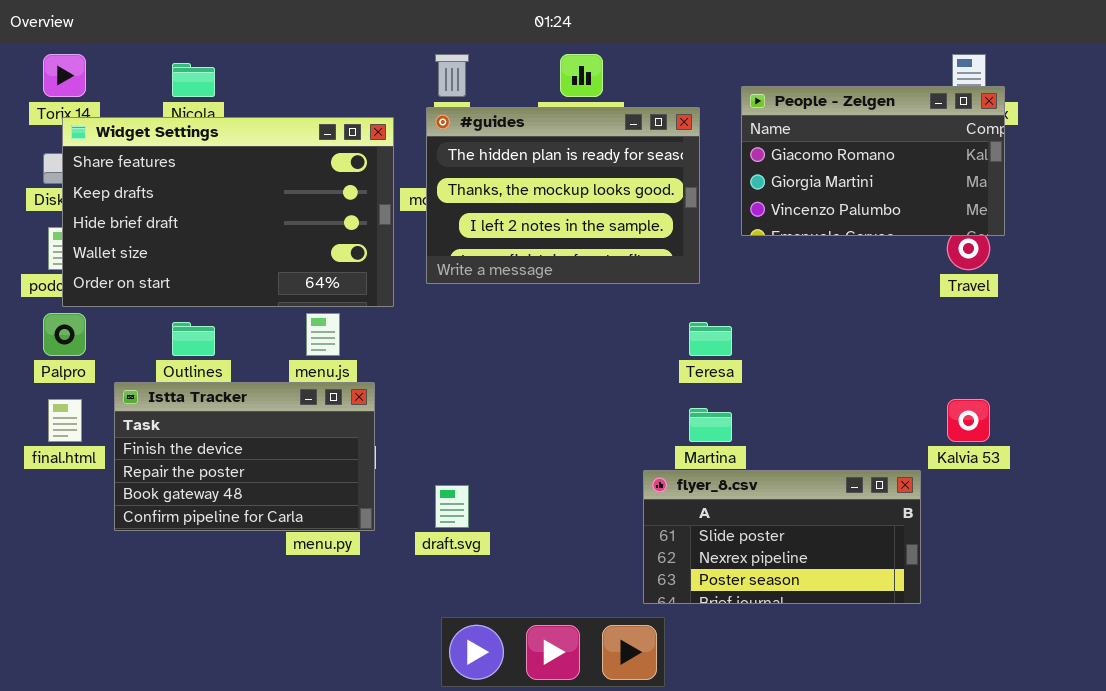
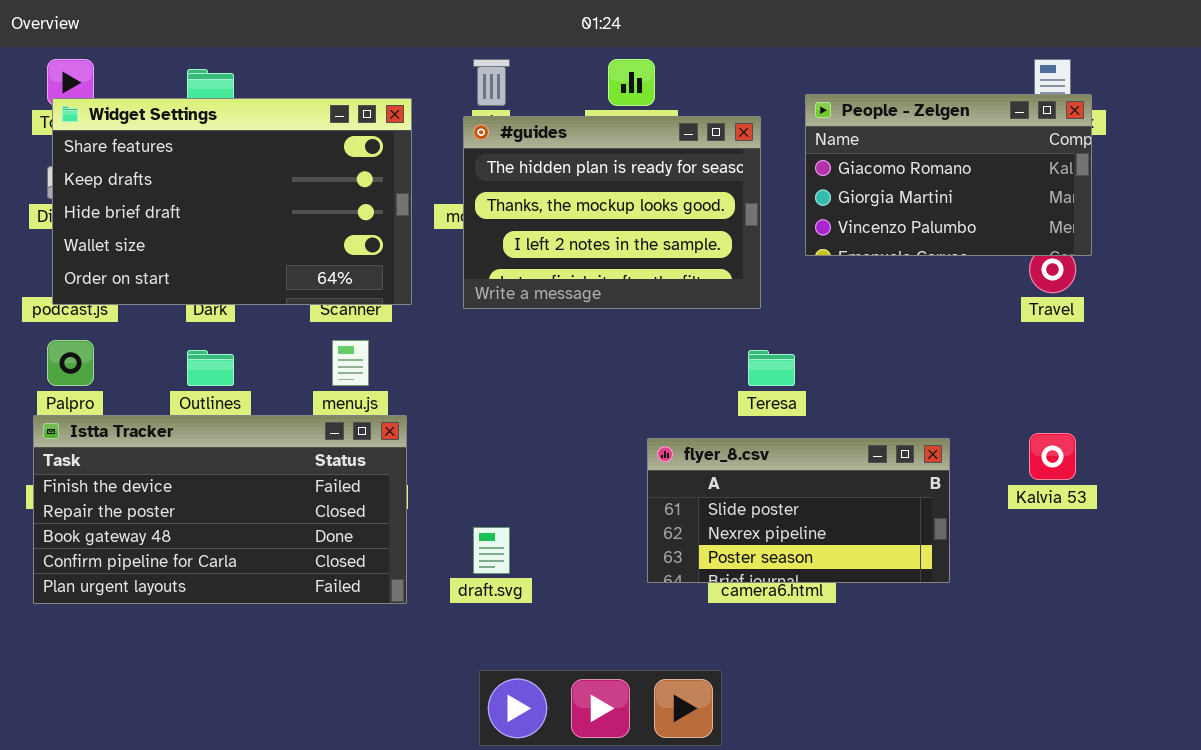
Widget Settings: [62,117,394,307] -> [52,98,412,305], moved
Istta Tracker: [114,382,375,531] -> [33,415,407,604], resized
flyer_8.csv: [643,470,921,604] -> [647,438,950,583], moved

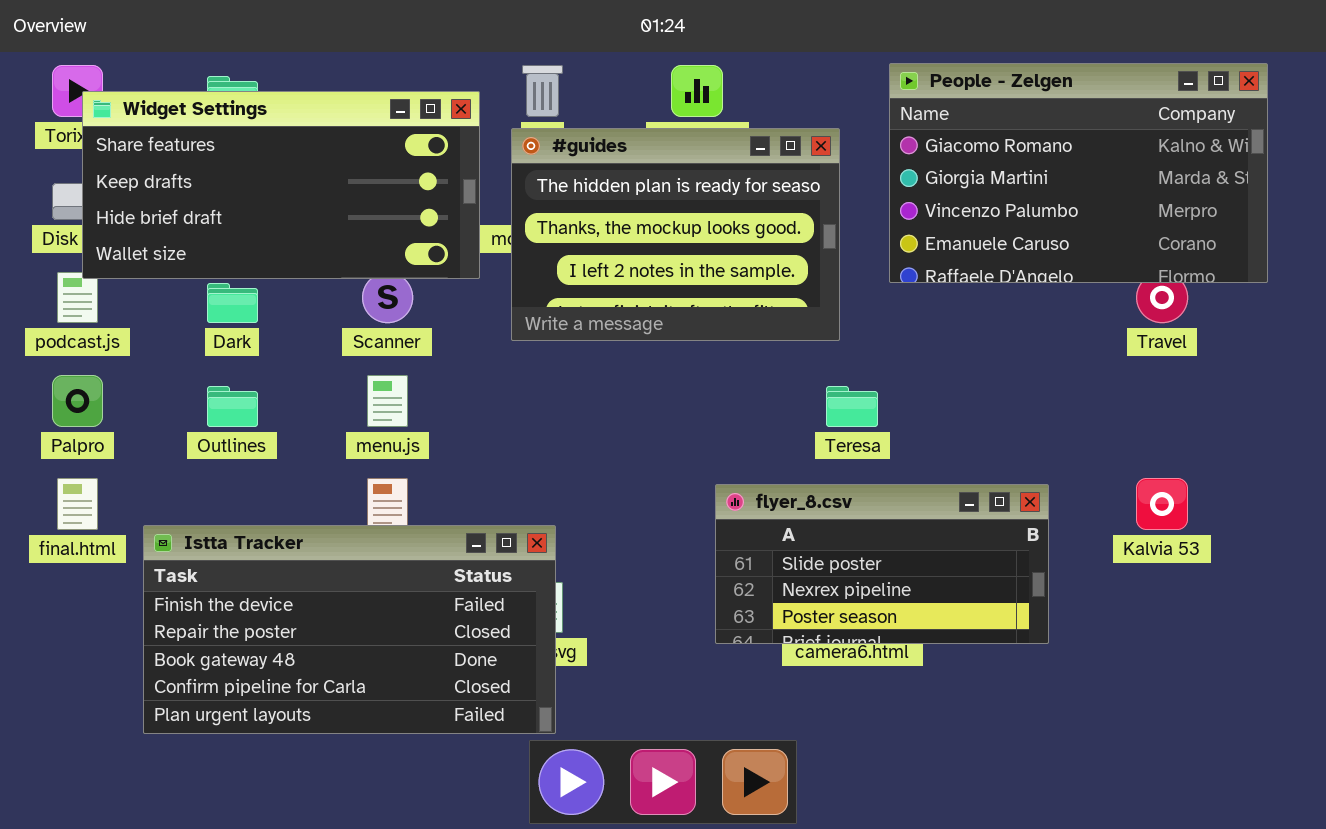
People - Zelgen: [805,94,1092,256] -> [889,63,1268,283], resized
Widget Settings: [52,98,412,305] -> [82,91,480,279], moved, resized
Istta Tracker: [33,415,407,604] -> [143,525,556,734], moved

